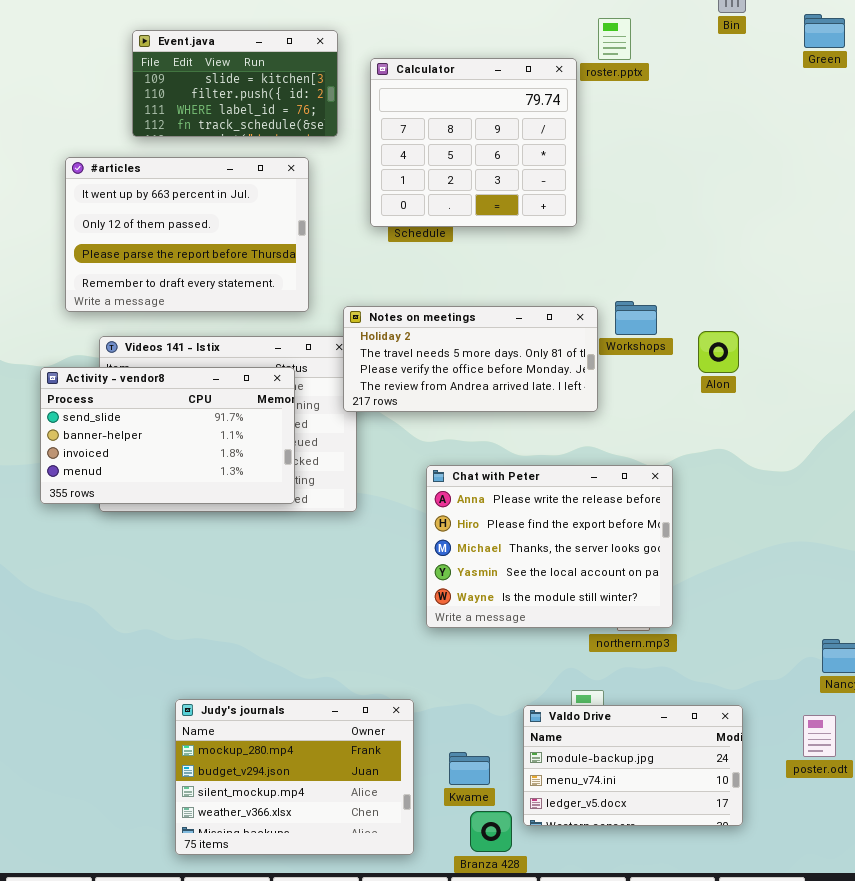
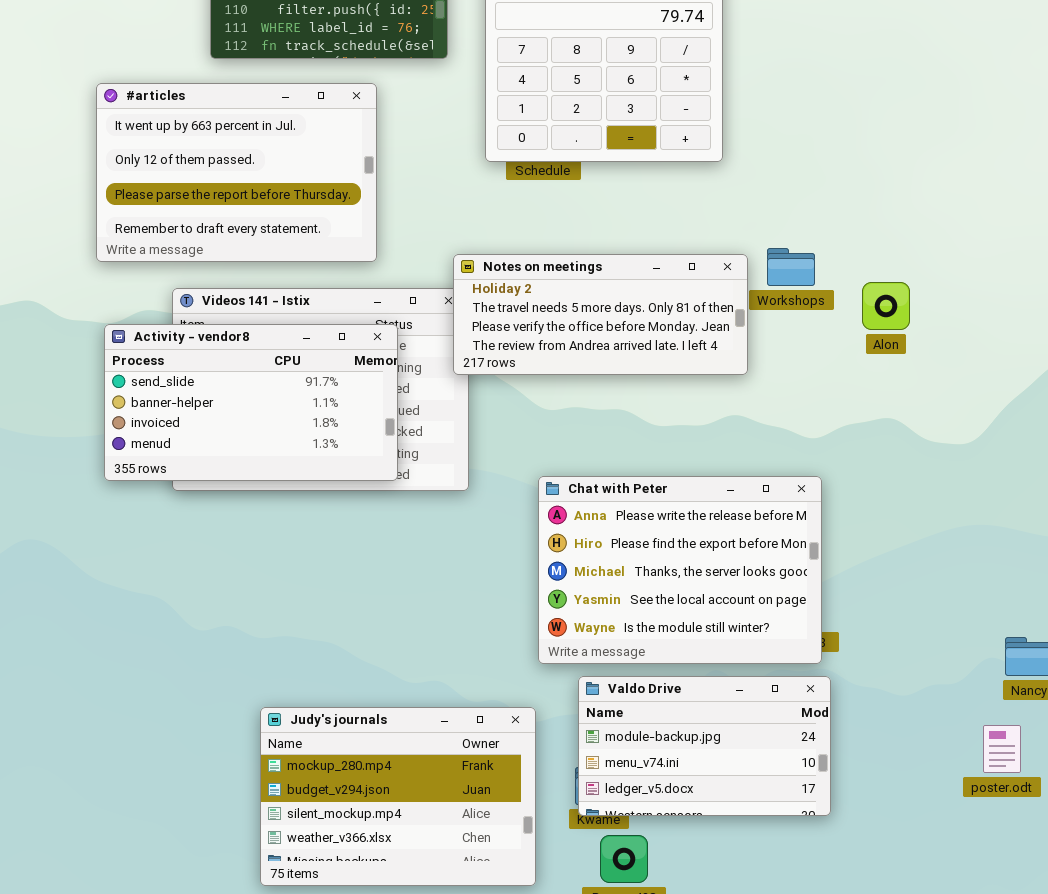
#articles: [65,157,309,312] -> [96,83,377,262], moved
Chat with Peter: [426,465,673,628] -> [538,476,822,664], moved
Valdo Drive: [523,705,743,826] -> [578,676,831,816], moved

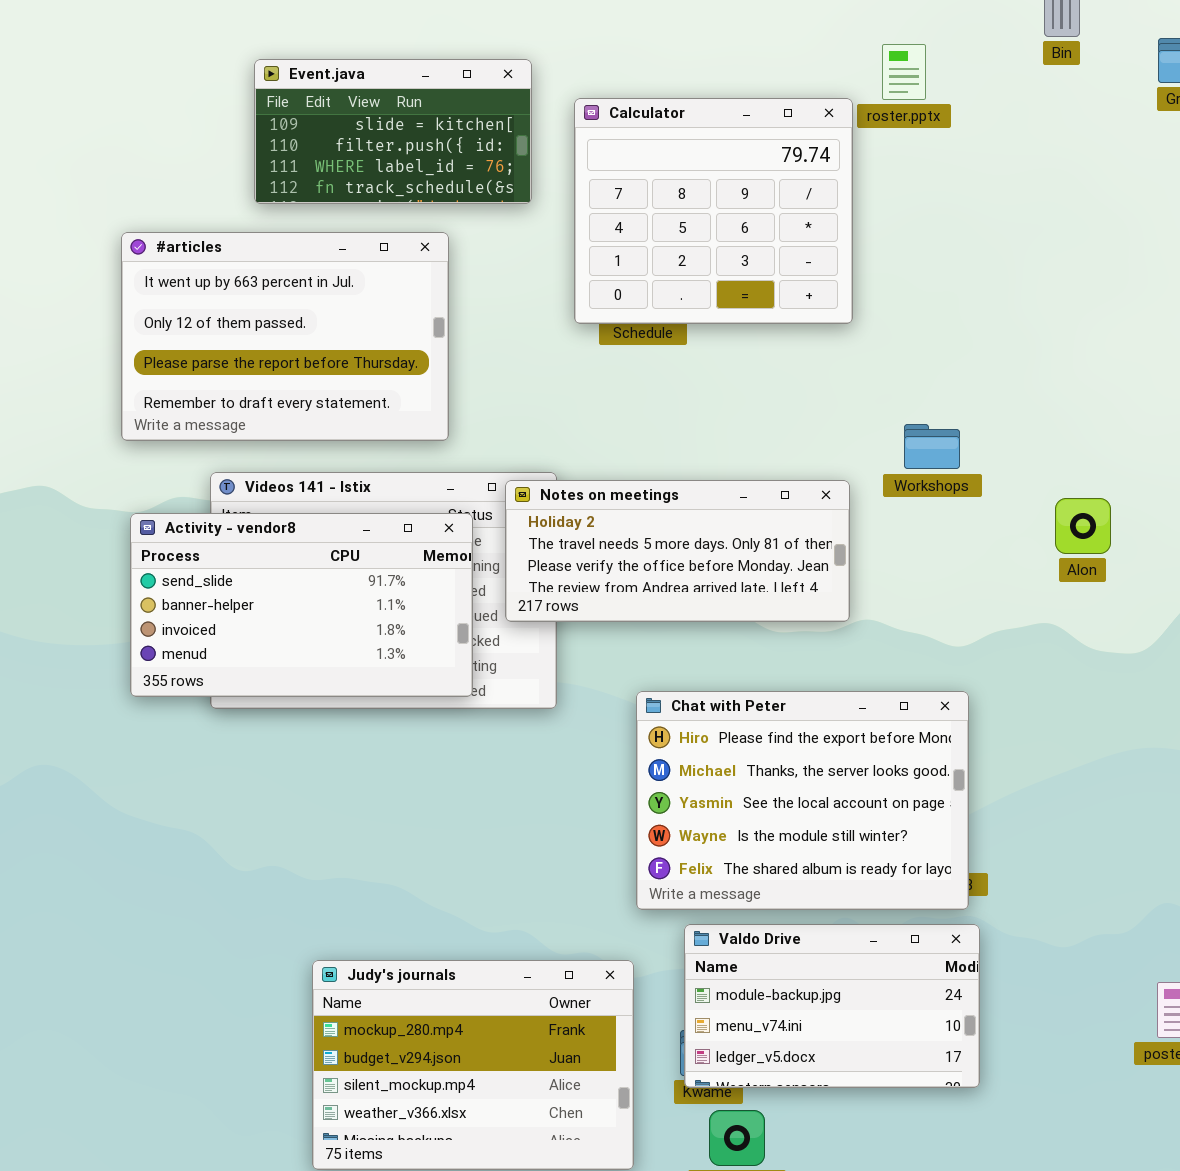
Notes on meetings: [453,254,748,375] -> [505,480,850,622], moved
Alon: [862,282,910,330] -> [1055,498,1111,554], moved
Chat with Peter: [538,476,822,664] -> [636,691,969,910], scrolled down 1 row

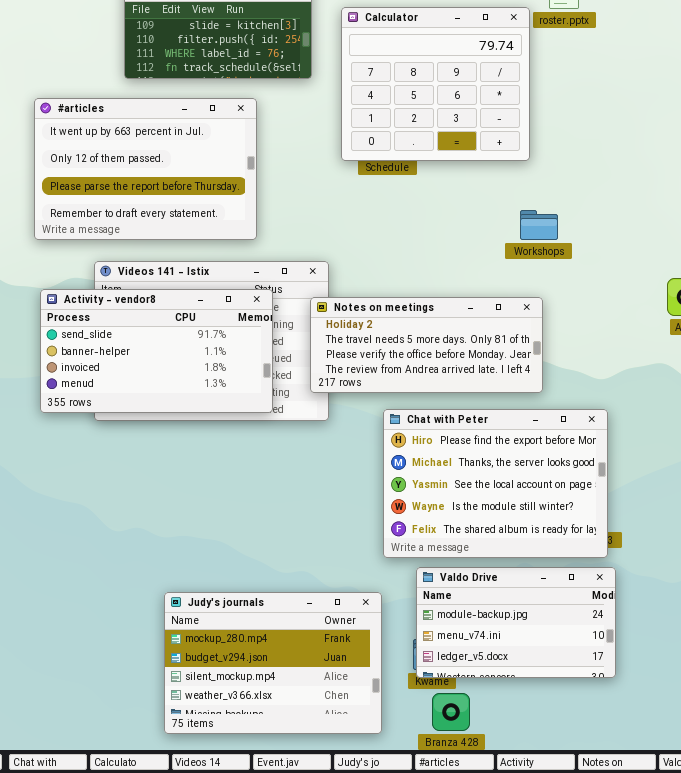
Workshops: [904,424,960,469] -> [520,210,558,240], moved
Notes on meetings: [505,480,850,622] -> [310,297,543,393], moved

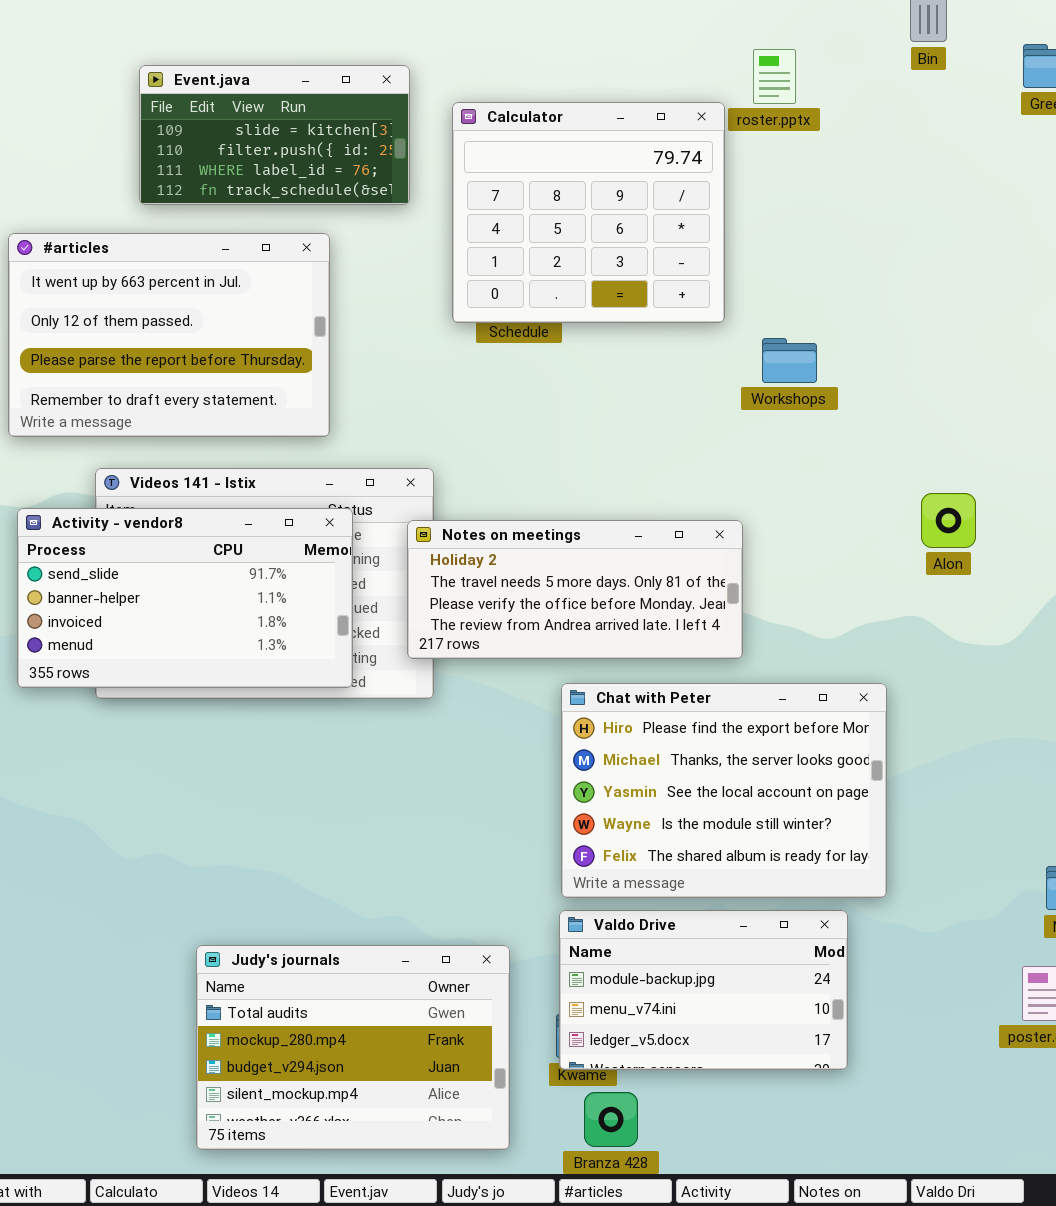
Workshops: [520,210,558,240] -> [762,338,817,383], moved
Chat with Peter: [383,409,608,558] -> [561,683,887,898], moved
Judy's journals: [164,592,382,734] -> [196,945,510,1150], scrolled up 1 row

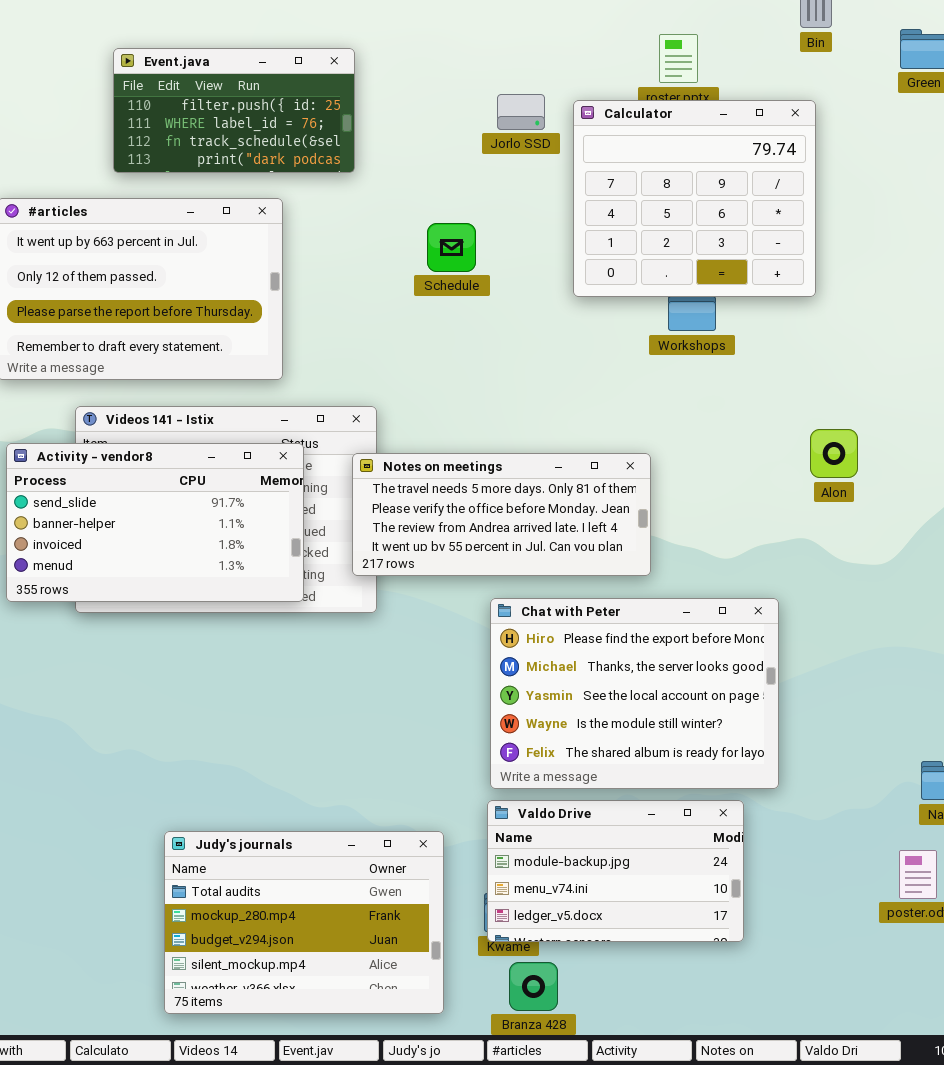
Event.java: [139,65,410,205] -> [113,48,355,173], scrolled down 1 row
Calculator: [452,102,725,323] -> [573,100,816,297], moved
Notes on meetings: [407,520,743,659] -> [352,453,651,576], scrolled down 1 row

